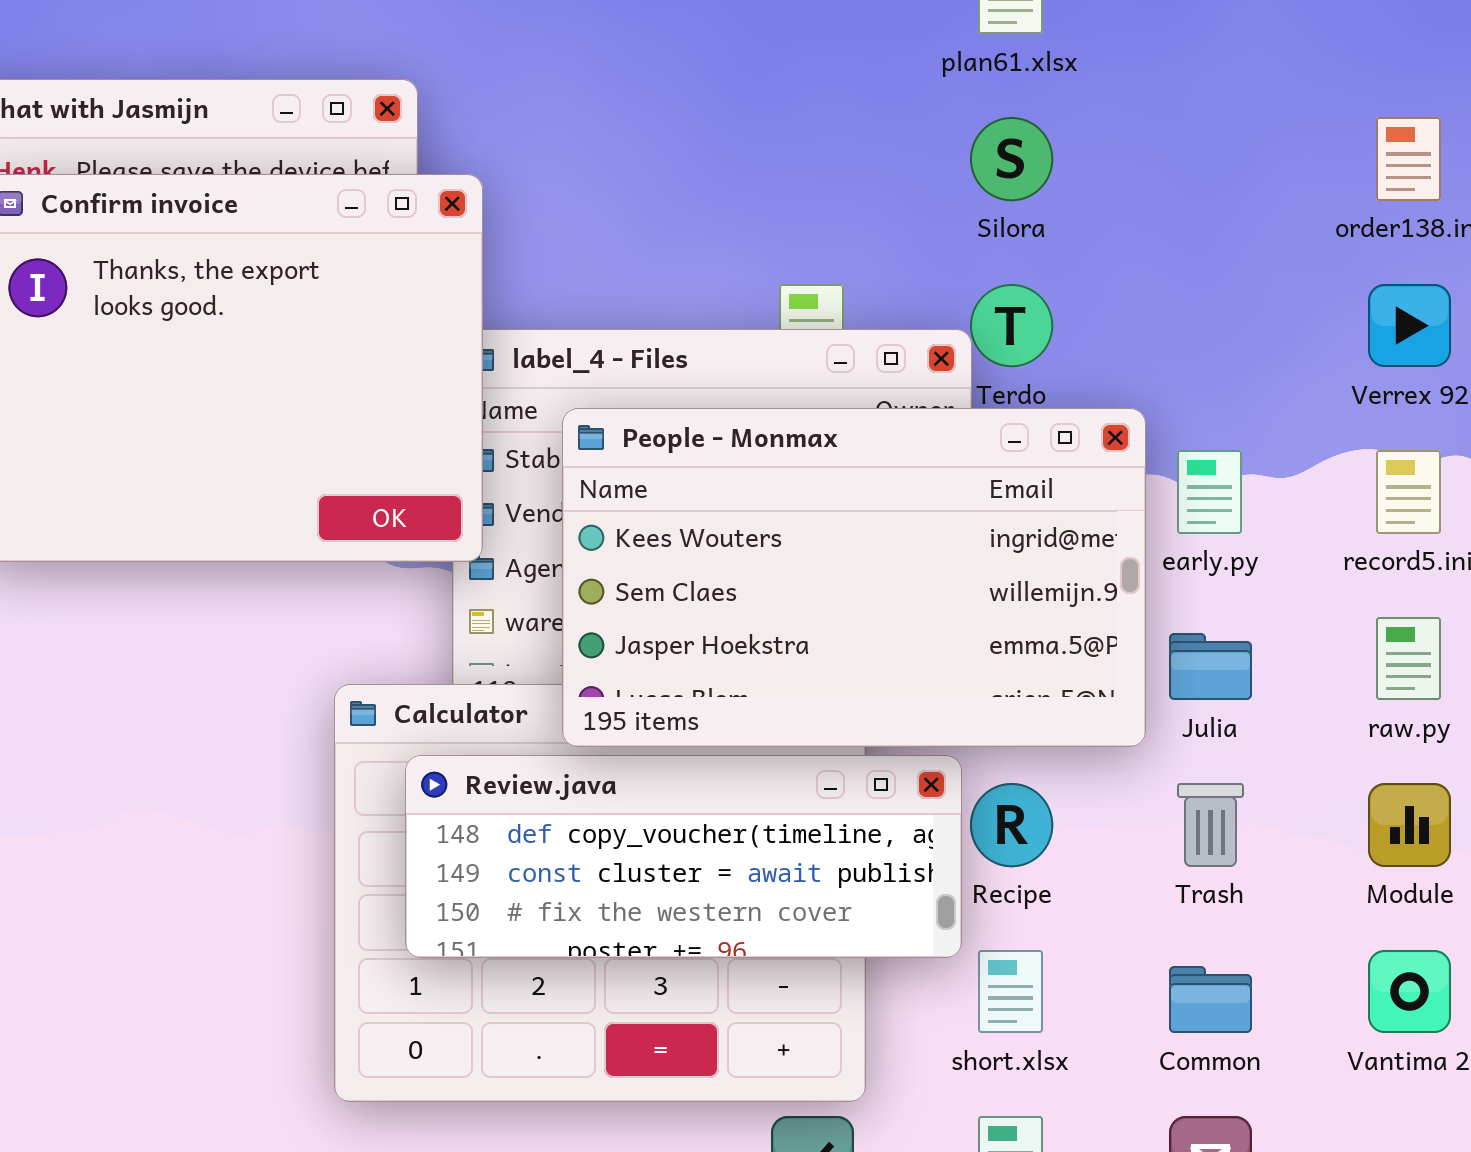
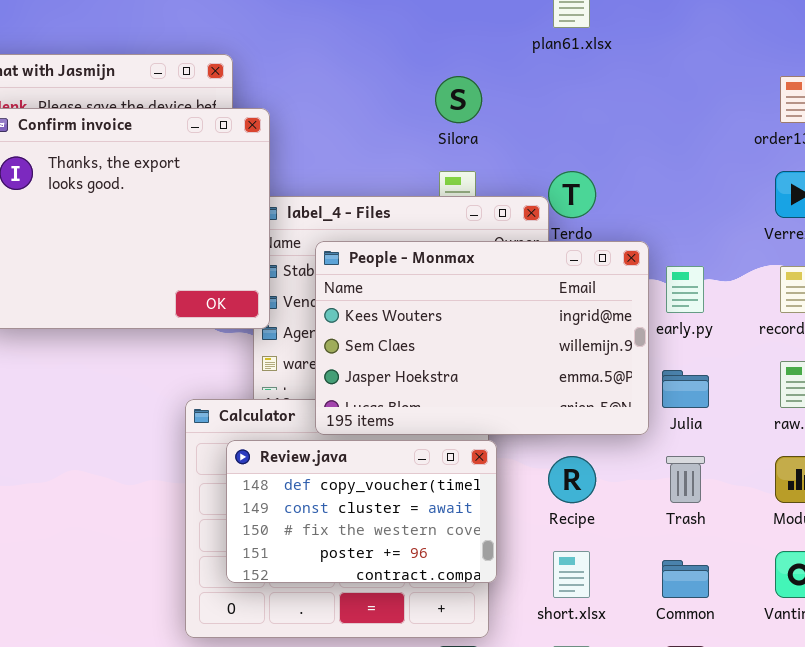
Silora: [970,117,1053,201] -> [435,76,482,123], moved
Review.java: [405,755,962,958] -> [226,440,497,583], resized

